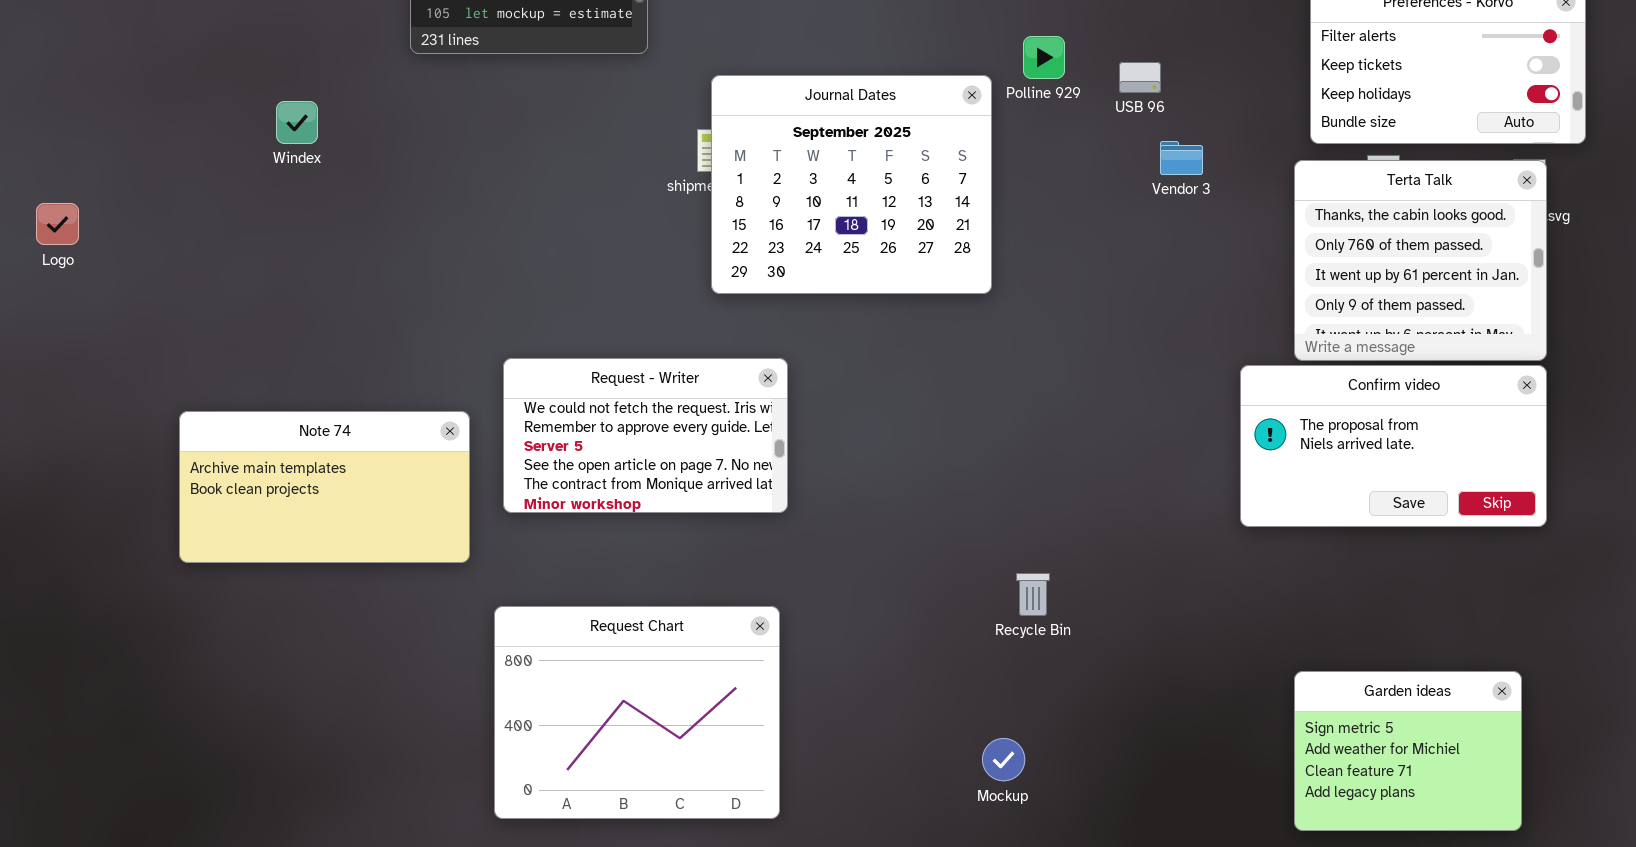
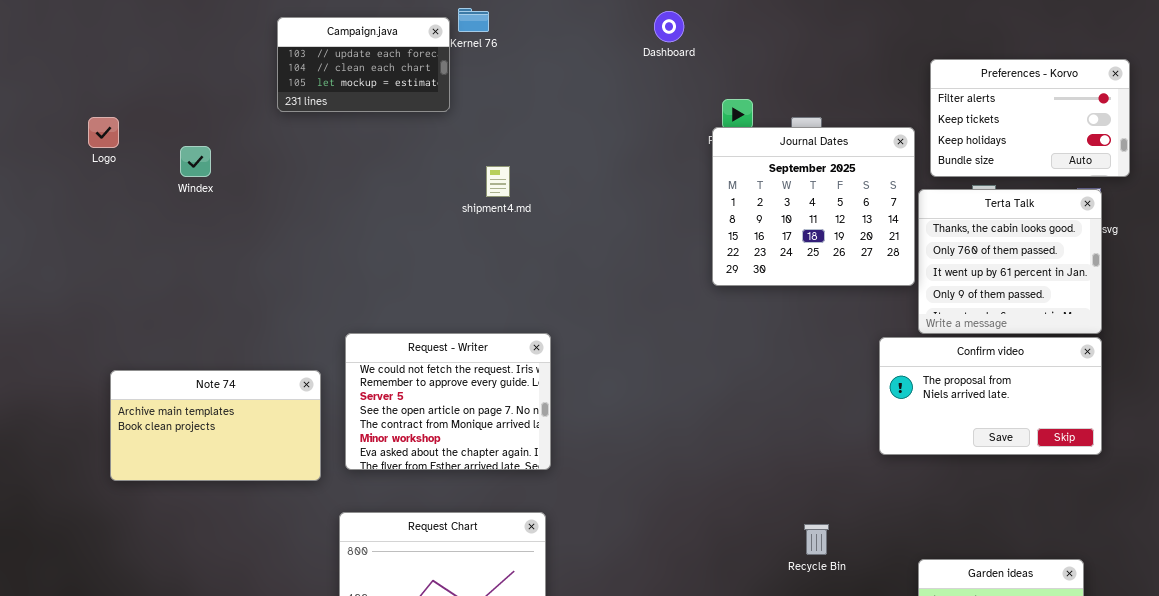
Journal Dates: [711,75,992,294] -> [712,127,915,286], moved
Logo: [36,203,79,245] -> [88,117,119,148], moved
Request - Writer: [503,358,788,513] -> [345,333,551,470], resized
Recycle Bin: [1016,573,1050,616] -> [804,524,829,555], moved

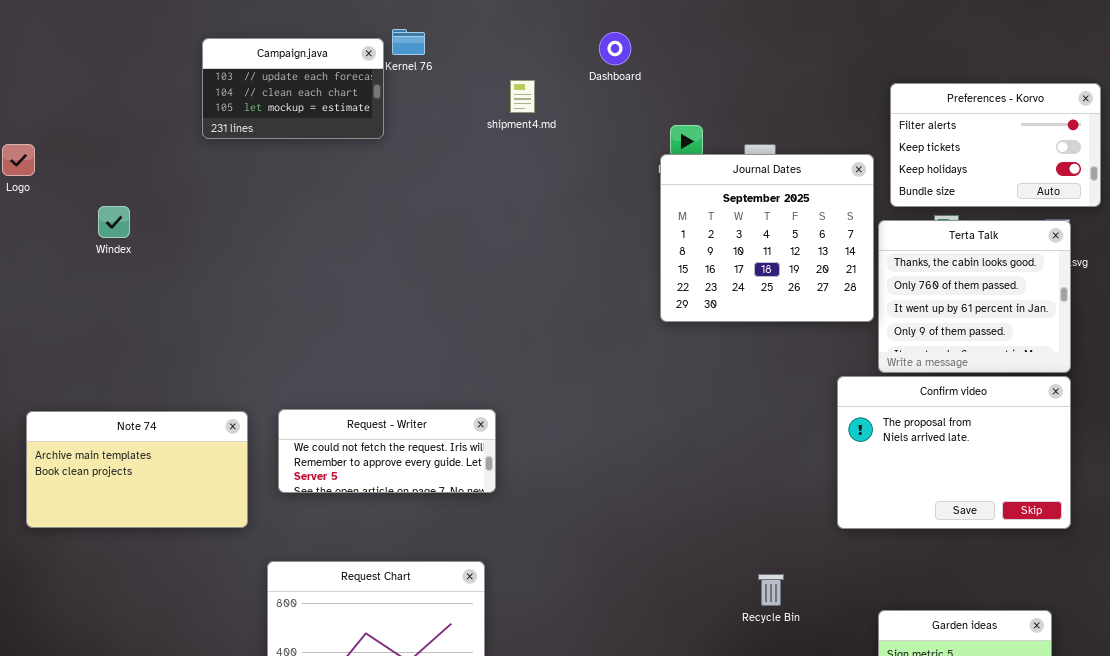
Windex: [180,146,211,177] -> [98,206,130,238], moved
shipment4.md: [486,166,510,197] -> [510,80,535,113], moved
Request - Writer: [345,333,551,470] -> [278,409,496,493], moved, resized
Confirm video: [879,337,1102,455] -> [837,376,1071,529], resized

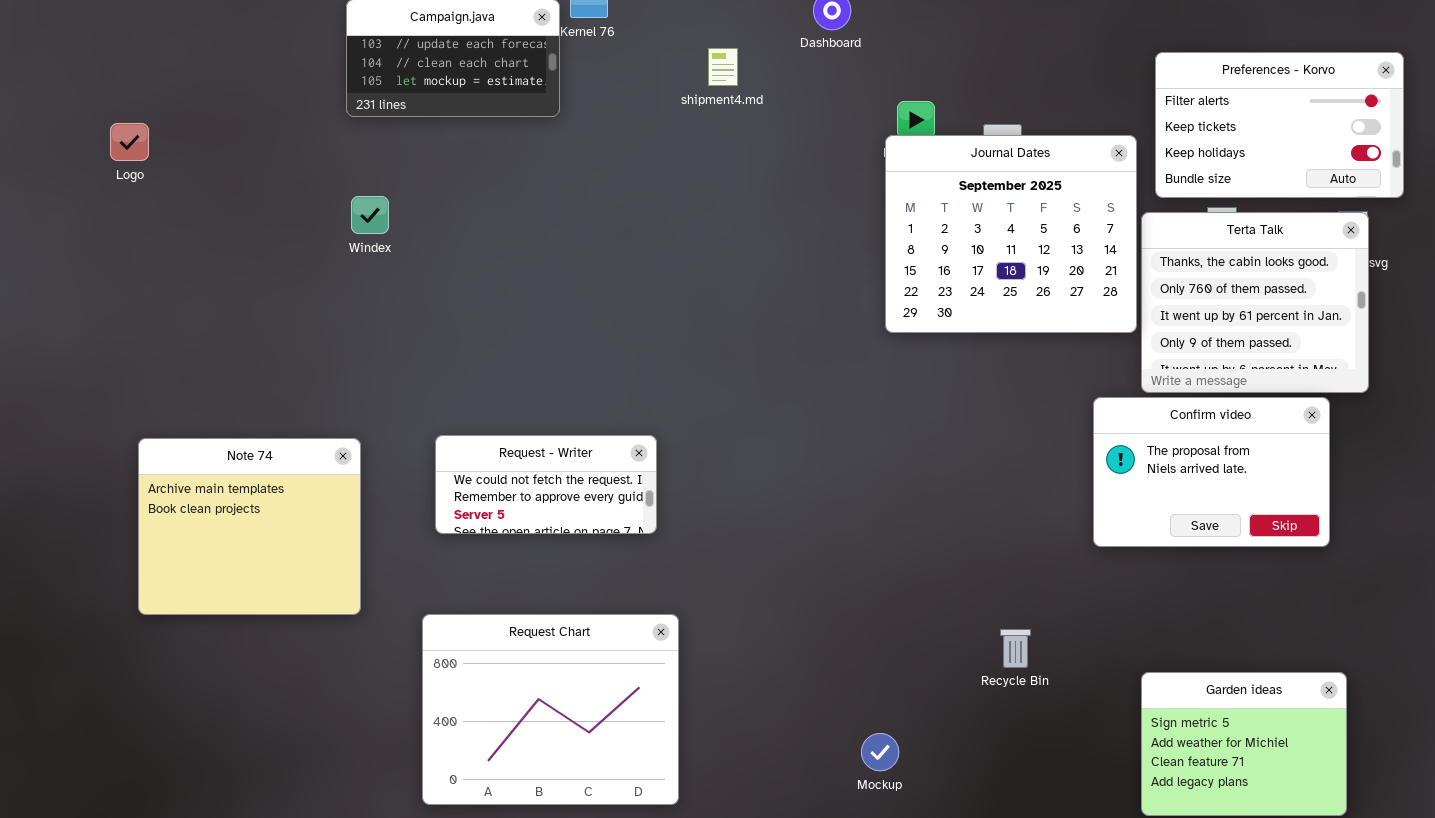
Windex: [98,206,130,238] -> [351,196,389,234], moved
Confirm video: [837,376,1071,529] -> [1093,397,1330,547], resized
Request - Writer: [278,409,496,493] -> [435,435,657,534], resized
Note 74: [26,411,248,528] -> [138,438,361,615], resized

